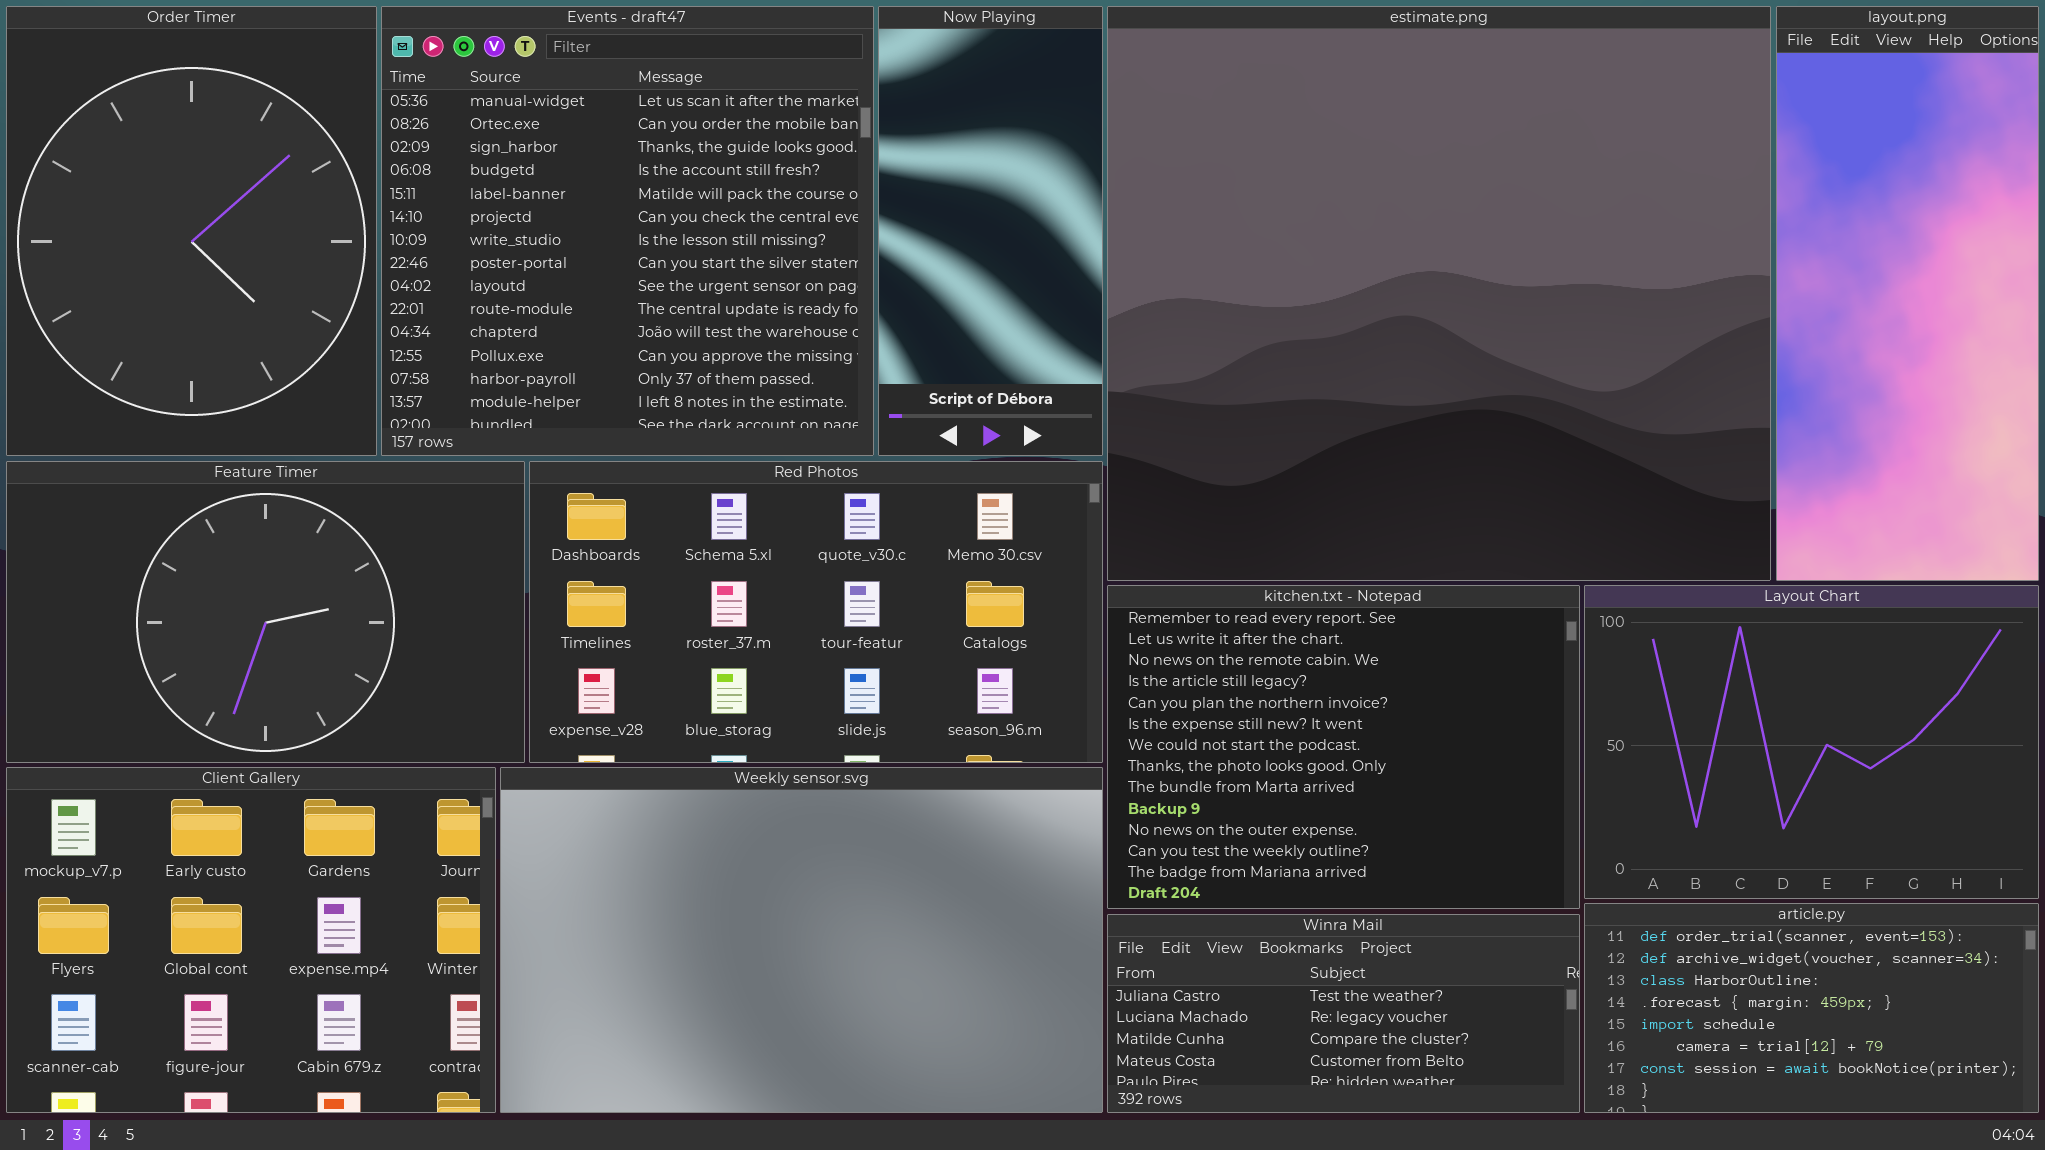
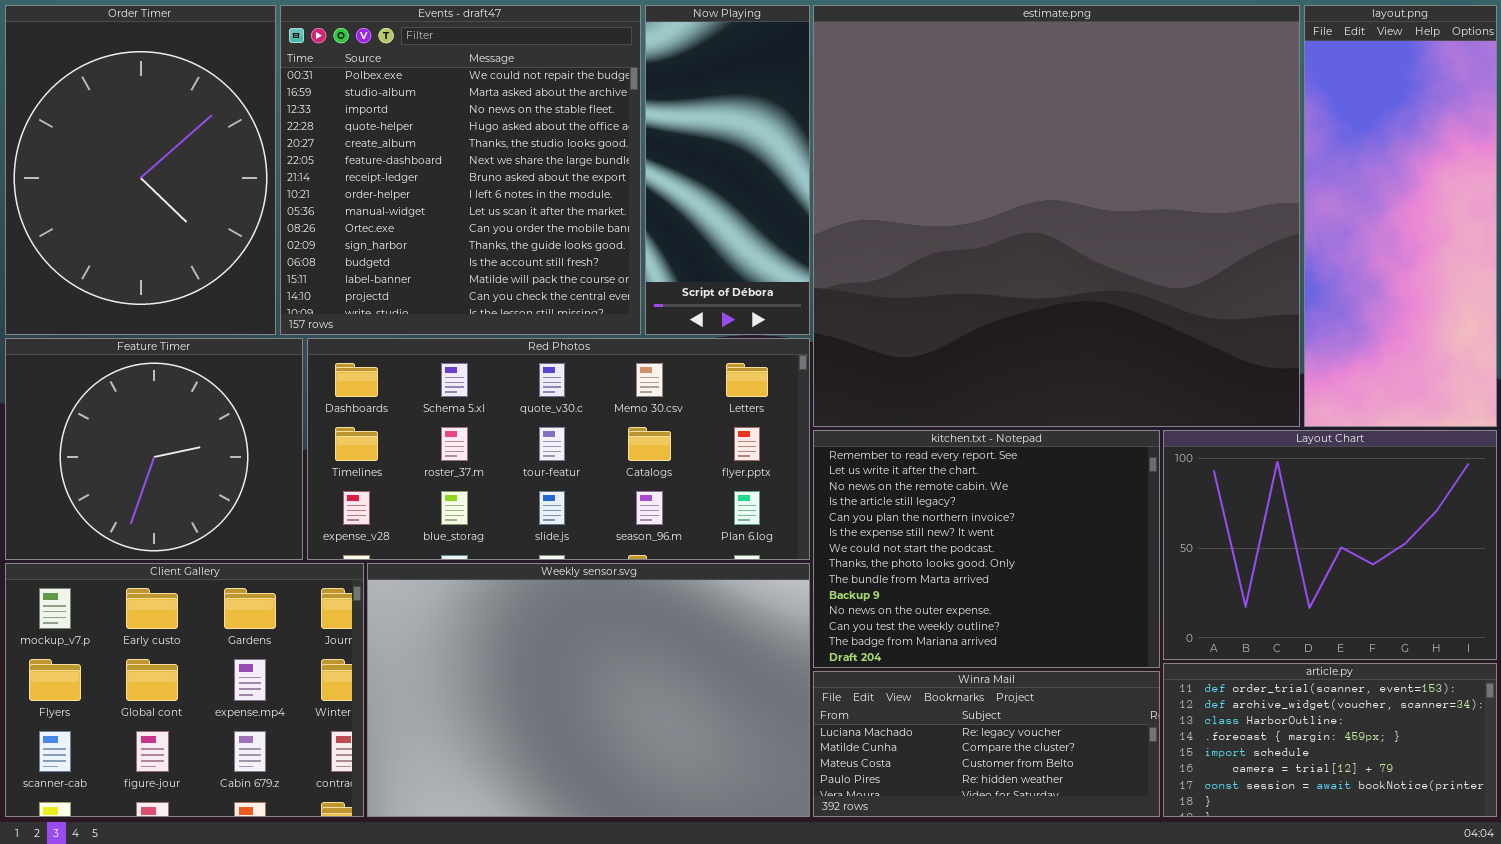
Events - draft47: [381,6,874,456] -> [280,5,641,335], scrolled up 8 rows
Feature Timer: [6,461,525,763] -> [5,338,303,560], resized
Red Photos: [529,461,1103,763] -> [307,338,810,560], resized
Winra Mail: [1107,914,1580,1113] -> [813,671,1160,817], scrolled down 1 row

